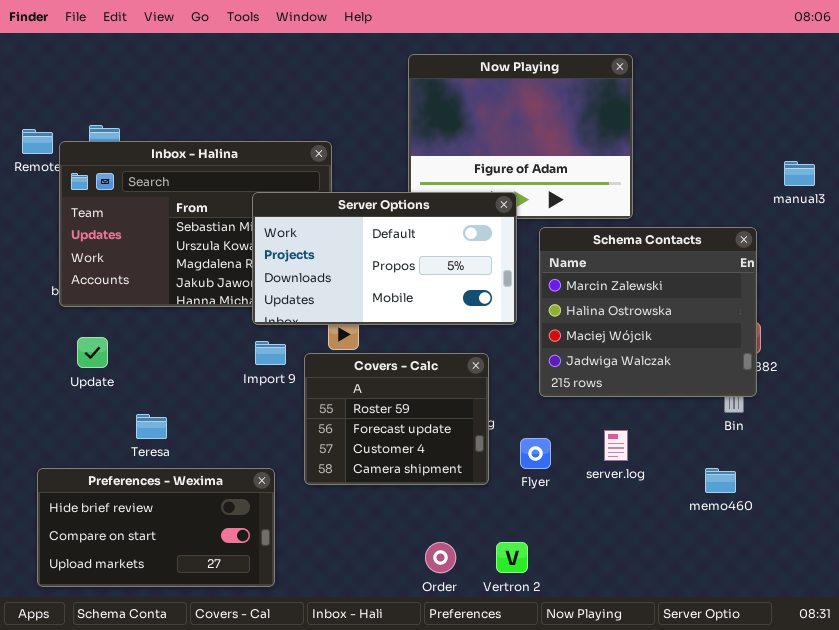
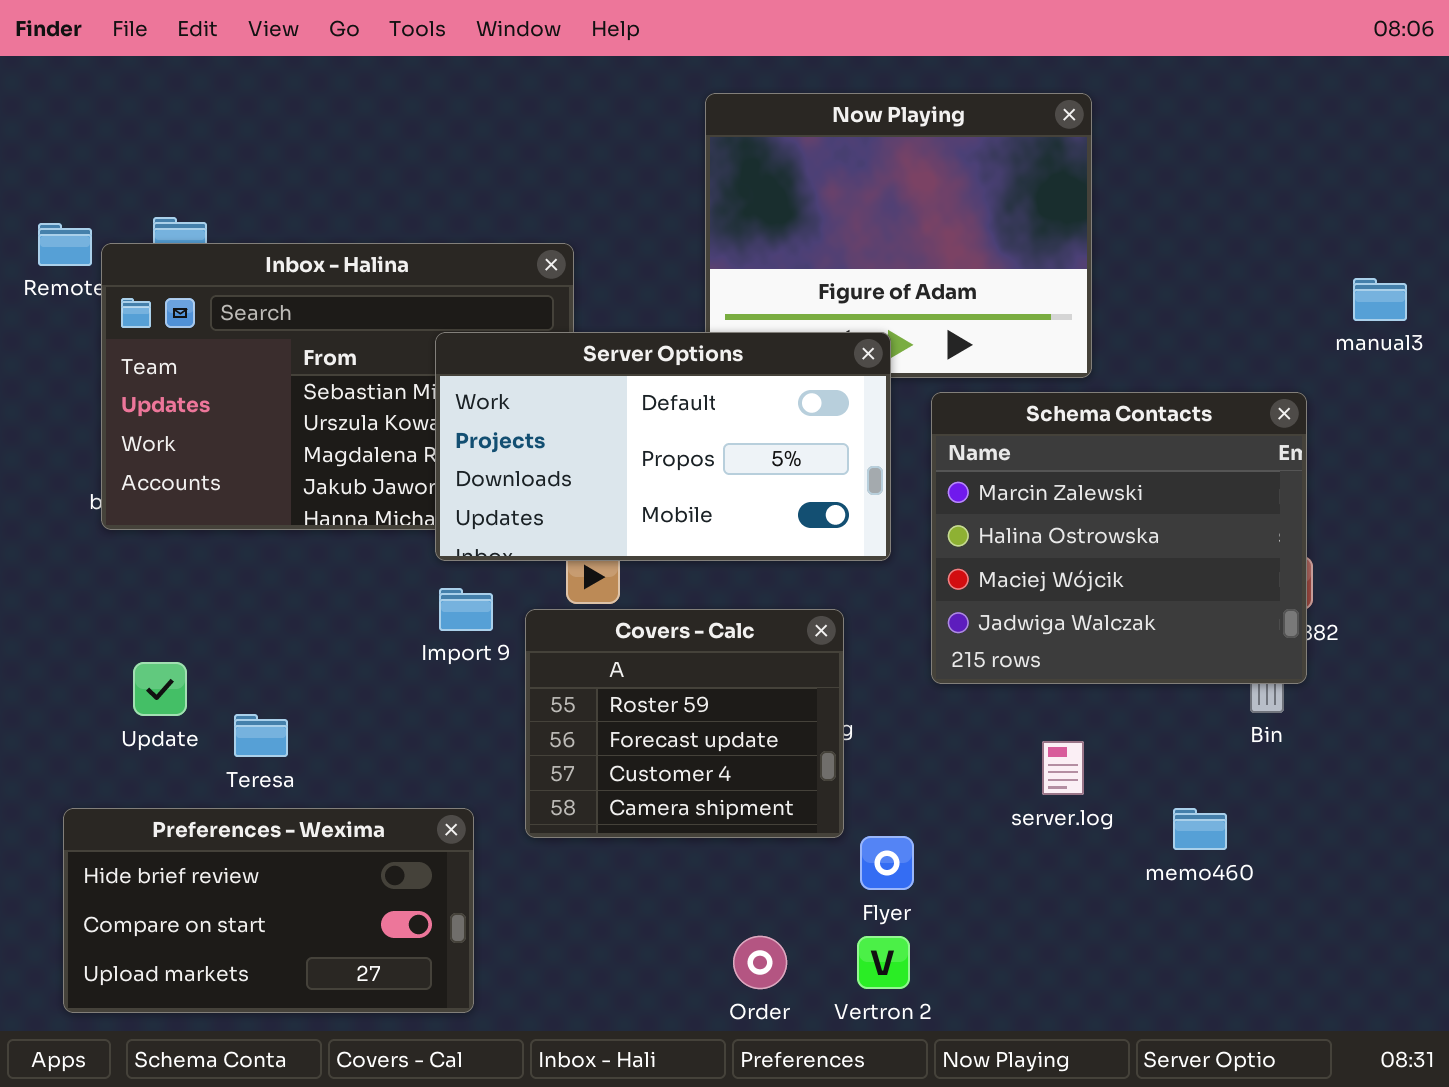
Update: [77,337,108,368] -> [133,662,187,716], moved
Flyer: [520,438,551,469] -> [860,836,914,890], moved
memo460: [705,468,736,493] -> [1173,808,1227,850], moved

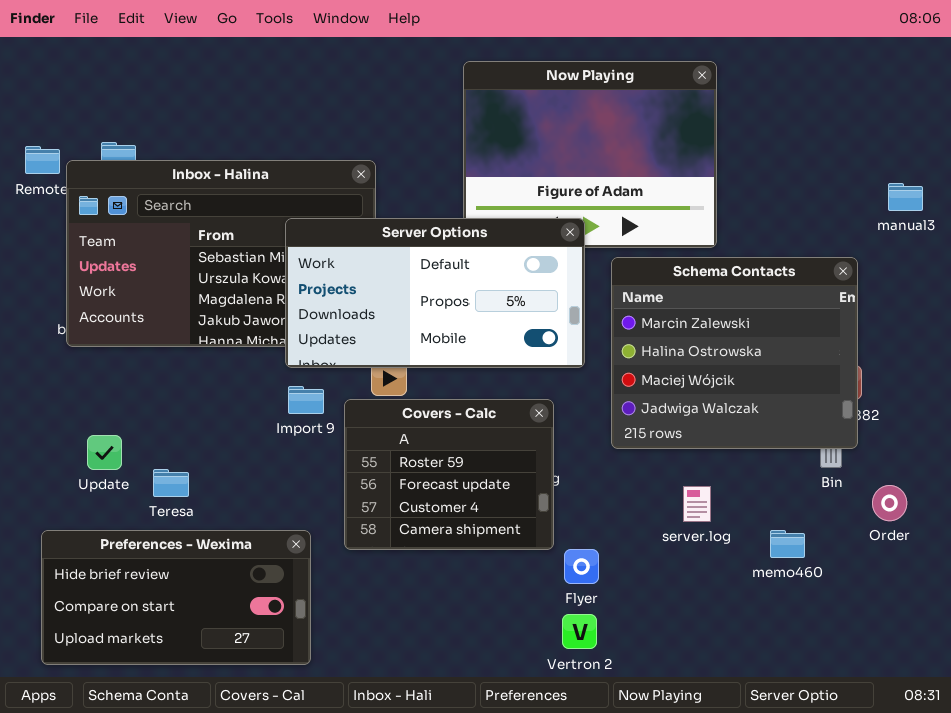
Order: [733,936,787,989] -> [872,485,907,521], moved

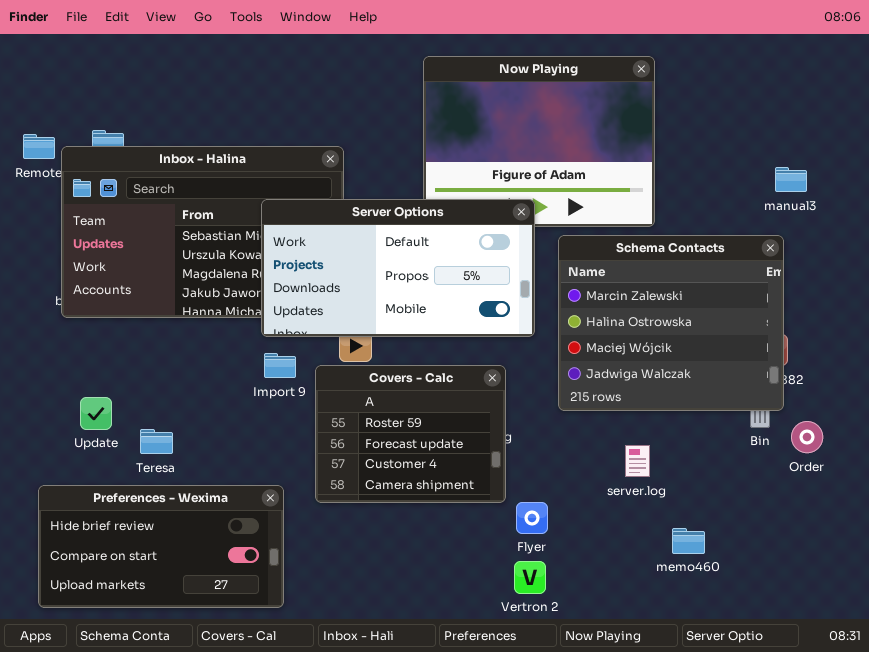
manual3: [888,183,923,211] -> [775,167,807,192], moved
Order: [872,485,907,521] -> [791,421,823,453], moved
memo460: [770,530,805,558] -> [672,528,705,554], moved

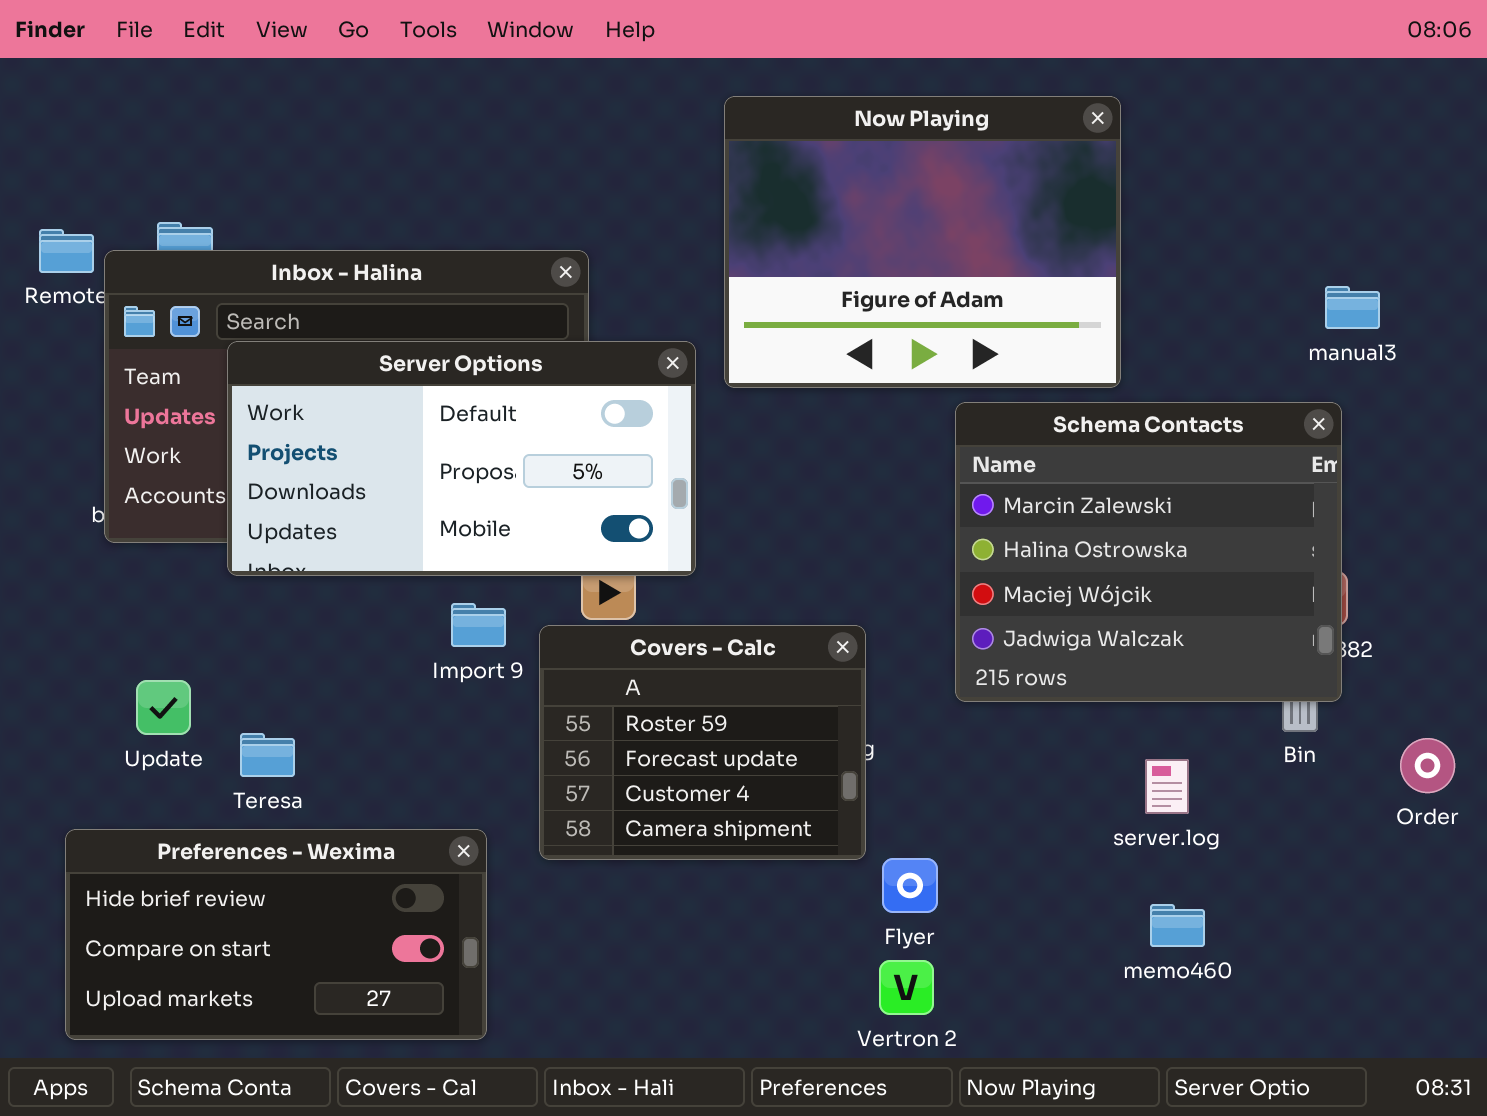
Server Options: [261,199,535,337] -> [227,341,696,576], moved
Order: [791,421,823,453] -> [1400,738,1455,793], moved
server.log: [625,445,650,477] -> [1145,759,1189,814], moved

